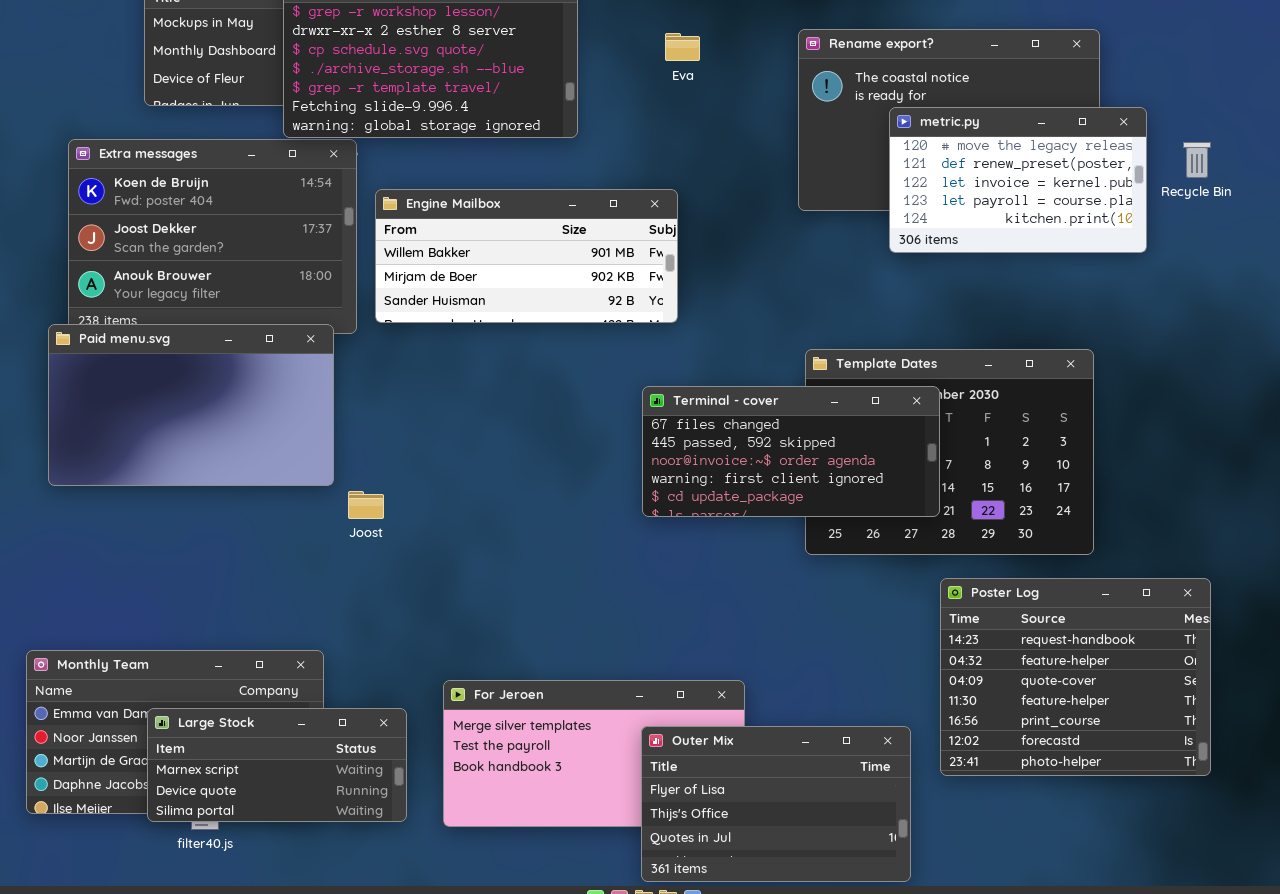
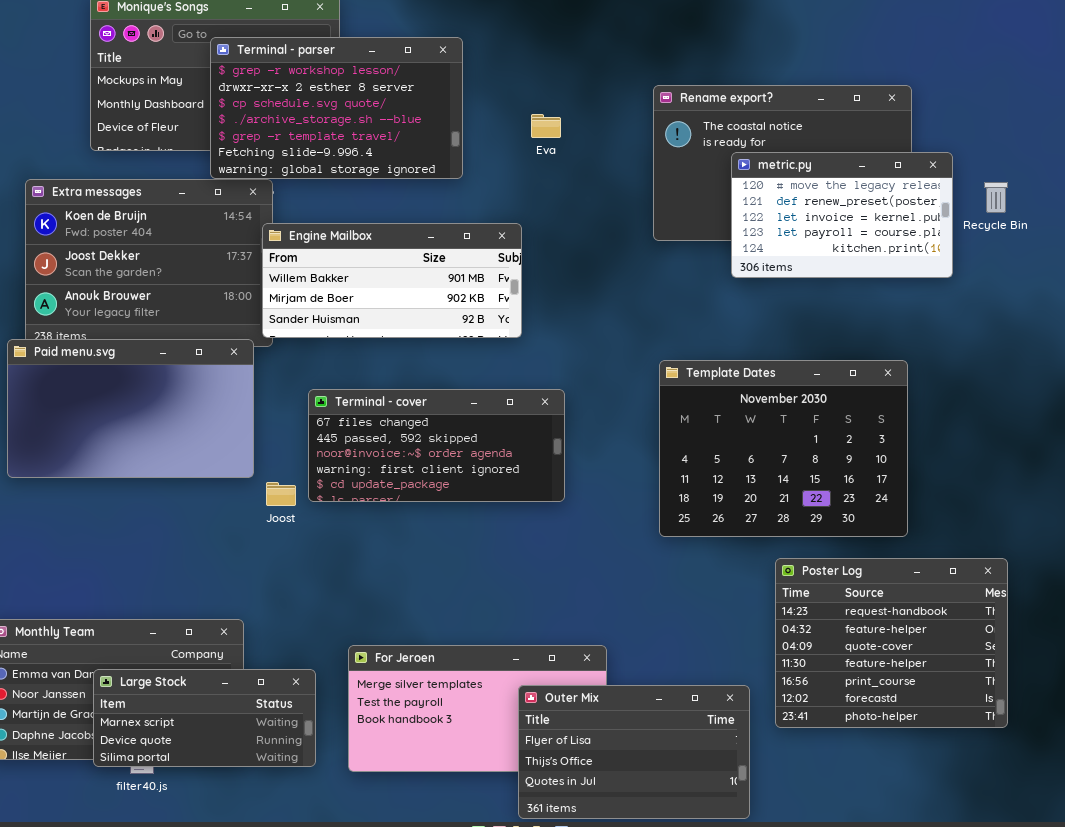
Eva: [665,33,700,61] -> [531,114,561,138], moved
Engine Mailbox: [375,189,678,323] -> [262,223,522,338], moved
Terminal - cover: [642,386,940,517] -> [308,389,565,502], moved

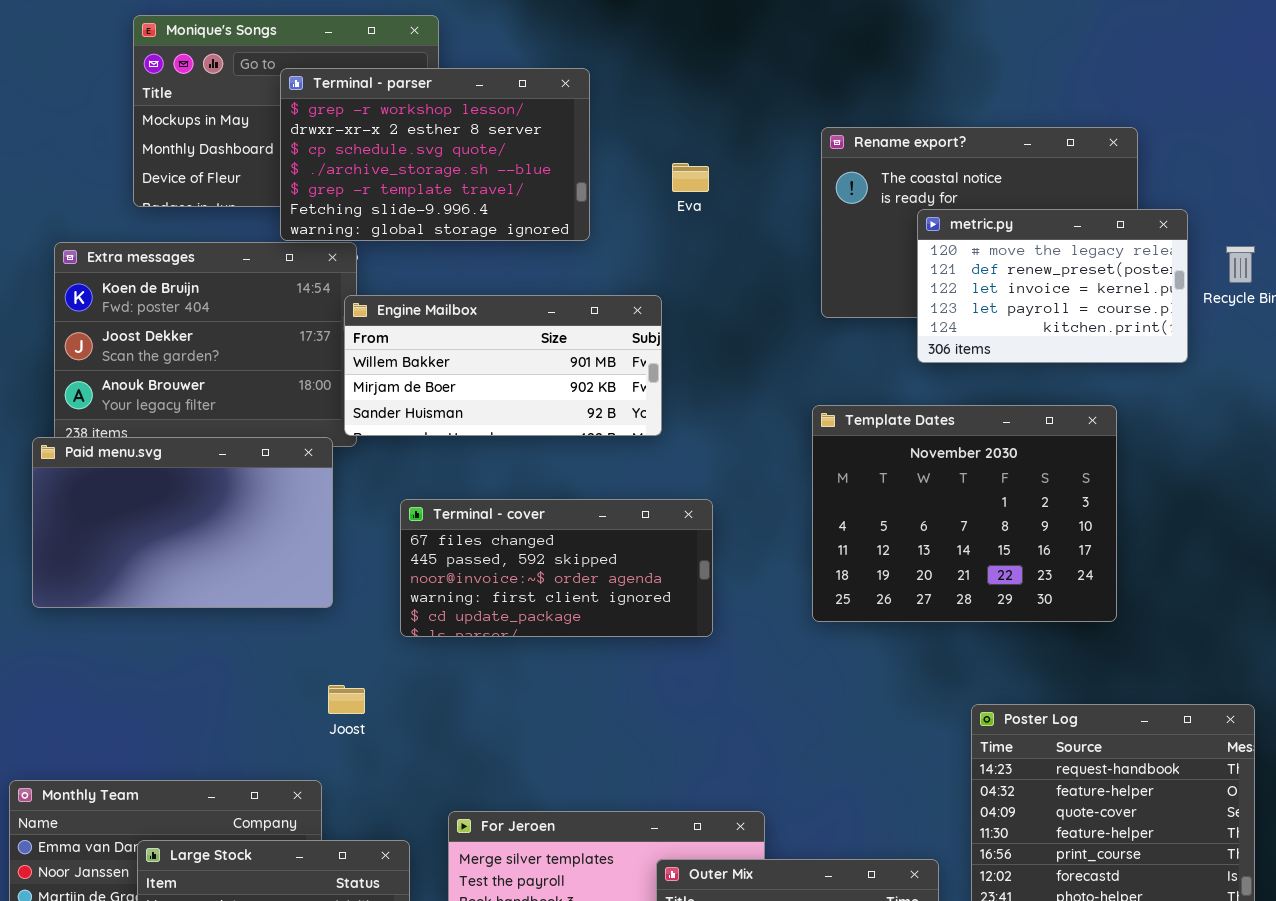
Template Dates: [659,360,908,537] -> [812,405,1117,622], moved
Joost: [266,482,296,506] -> [328,685,365,714], moved

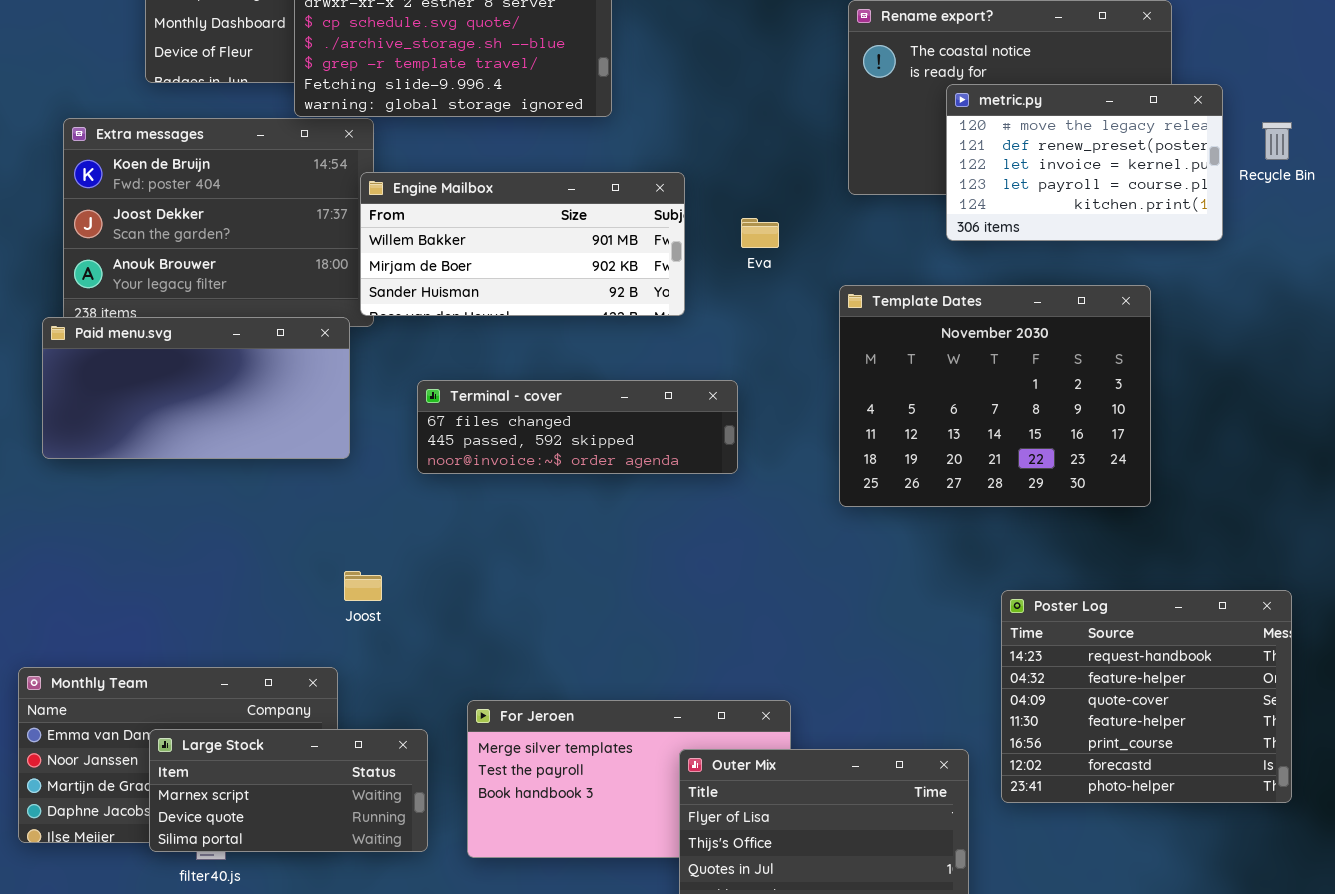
Eva: [672,163,709,192] -> [741,218,779,248], moved
Paid menu.svg: [32,437,333,608] -> [42,317,350,459], resized
Terminal - cover: [400,499,713,637] -> [417,380,738,474], resized

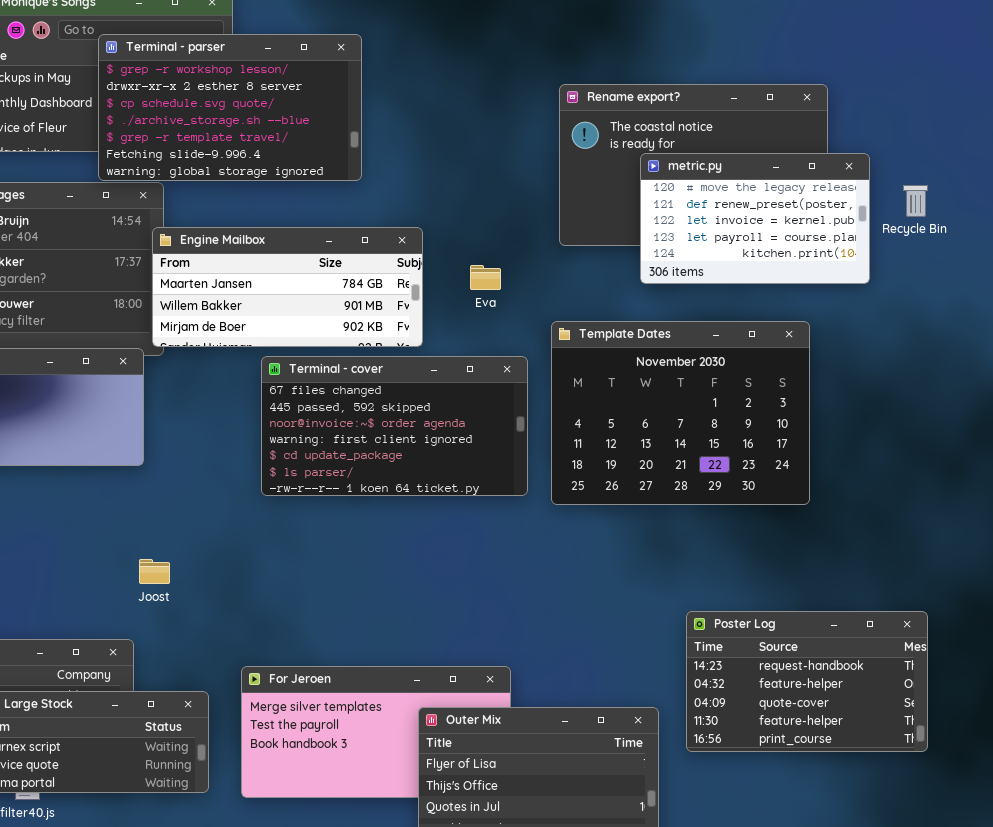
Engine Mailbox: [360,172,685,316] -> [152,227,423,347], scrolled up 1 row
Terminal - cover: [417,380,738,474] -> [261,356,528,496], moved, resized
Poster Log: [1001,590,1292,803] -> [686,611,928,752], resized

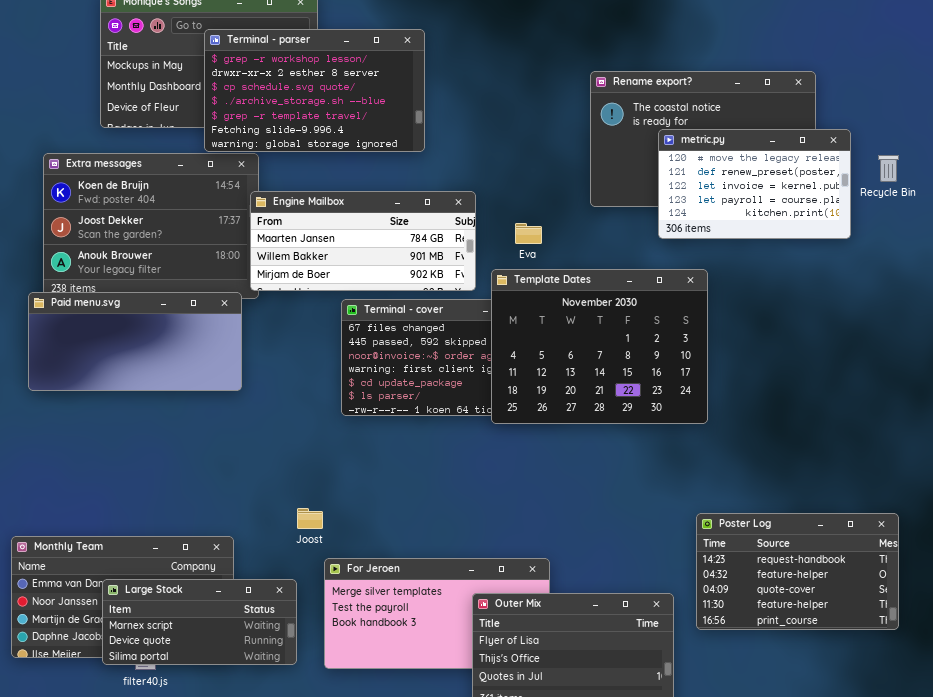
Template Dates: [551,321,810,505] -> [491,269,708,424], moved
Joost: [139,559,170,584] -> [297,508,323,529], moved

